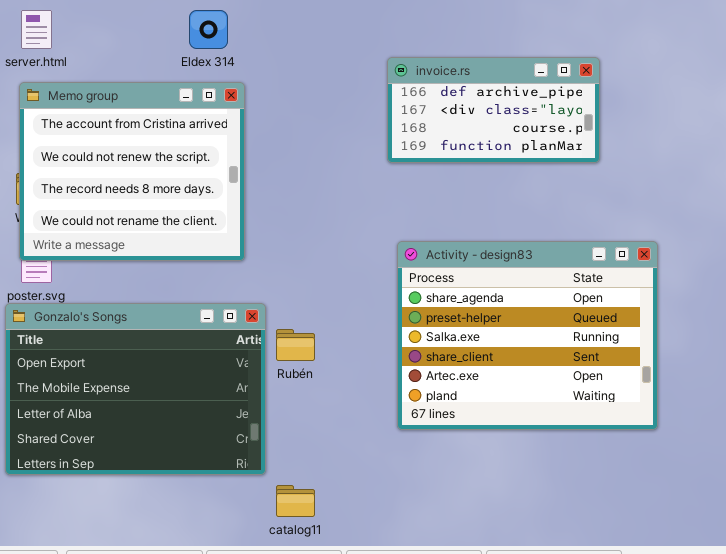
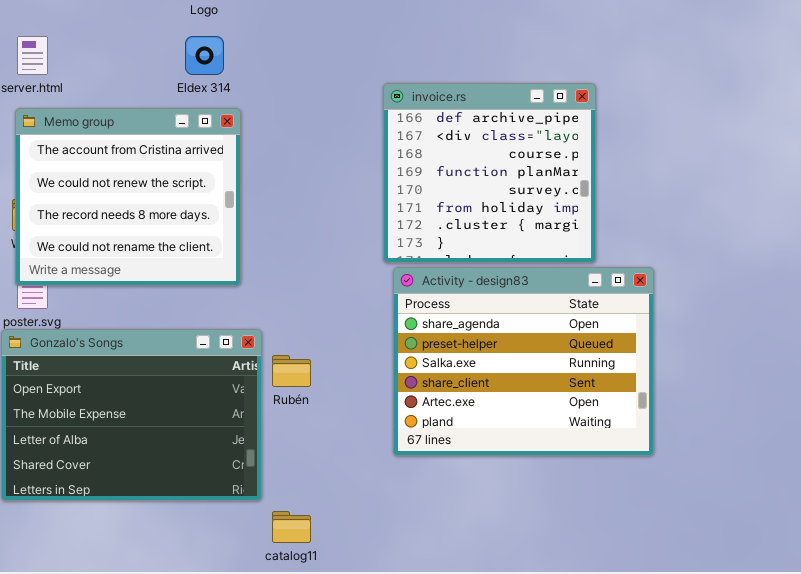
invoice.rs: [387,57,600,163] -> [383,83,596,263], resized

